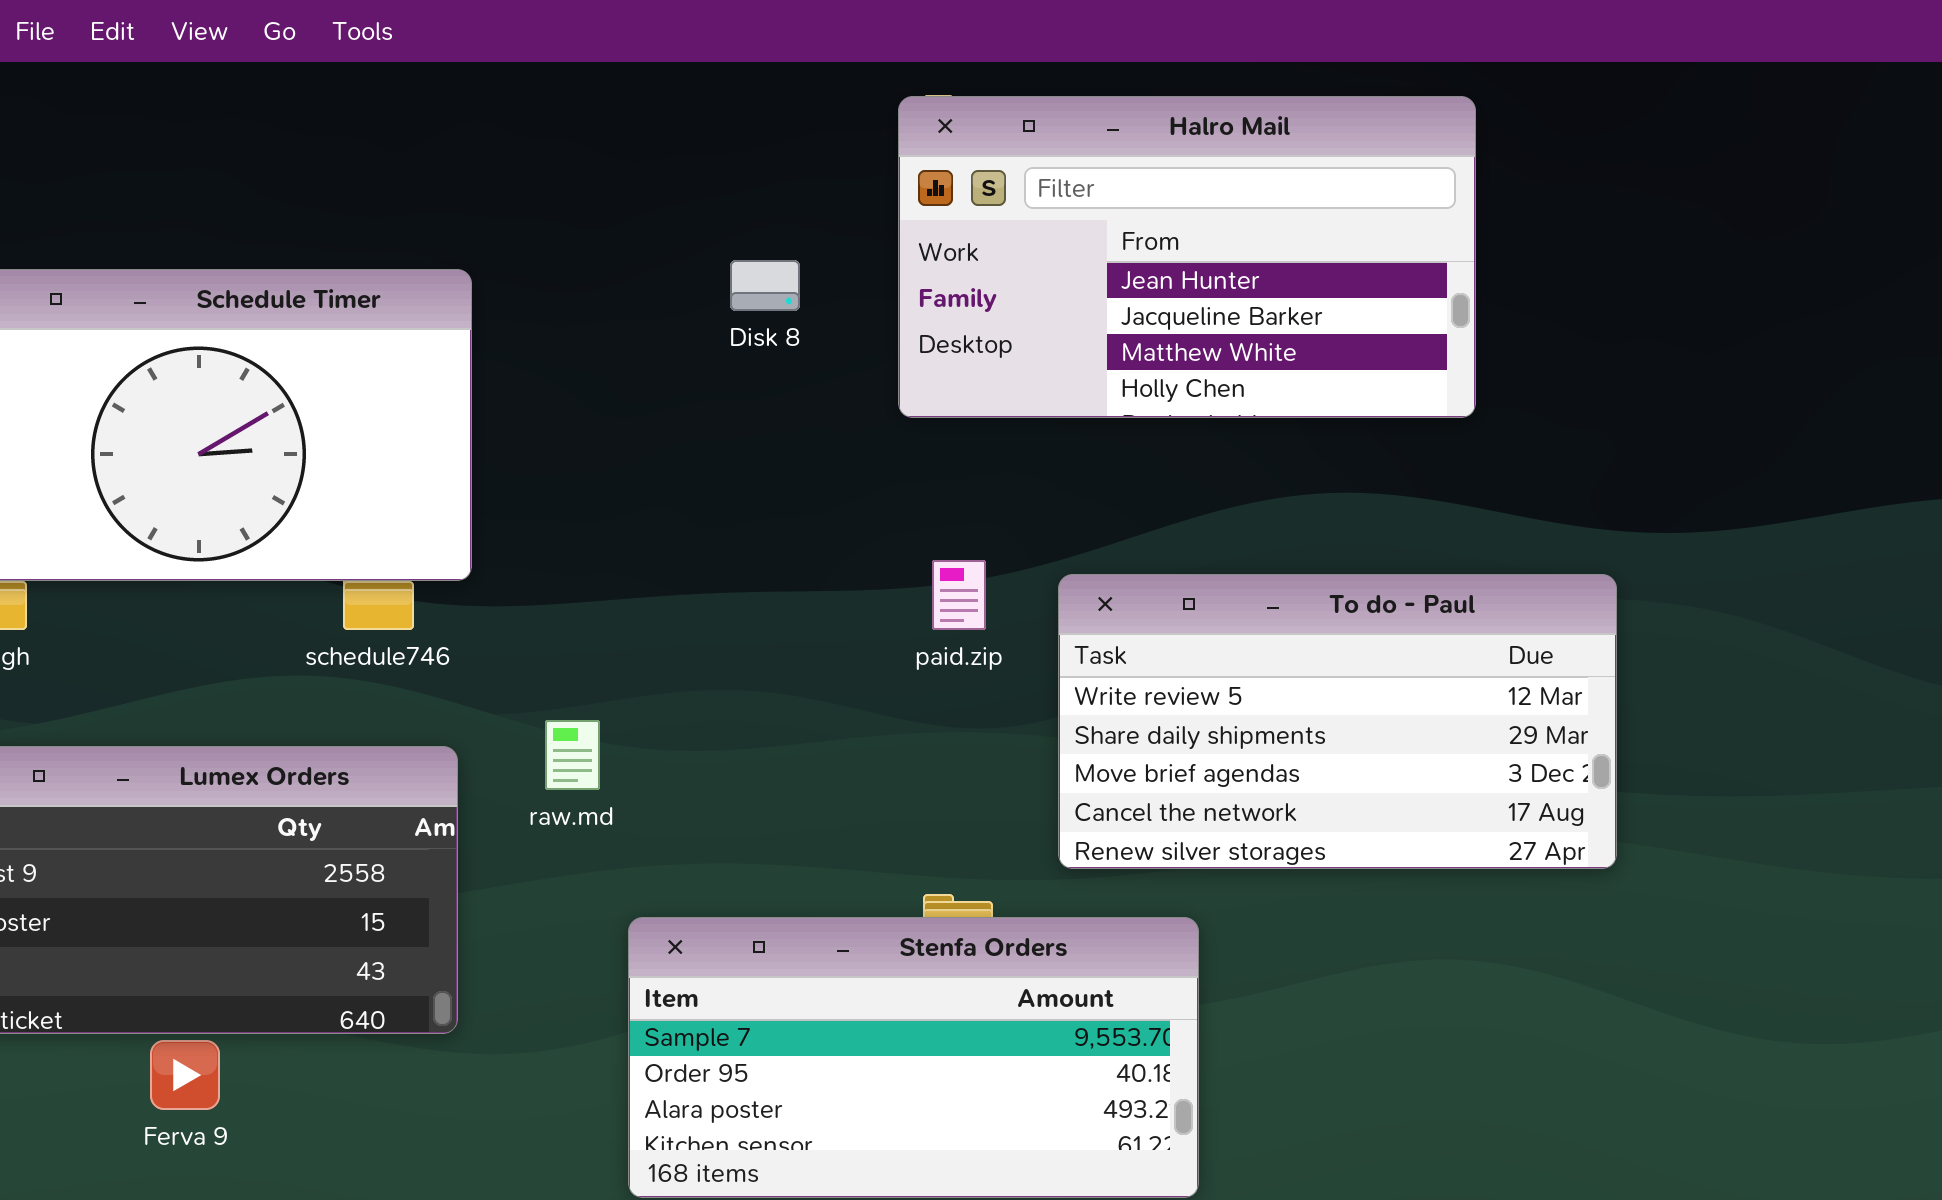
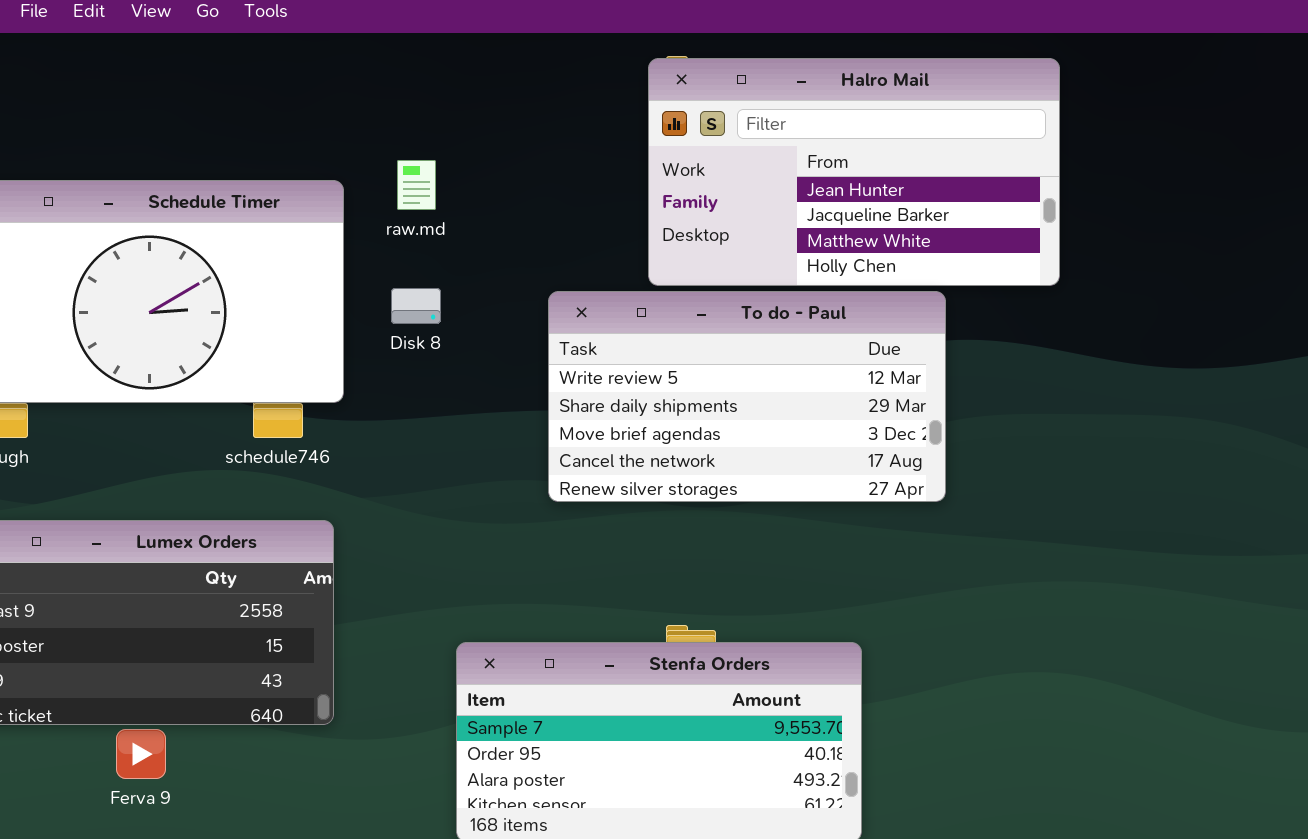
Disk 8: [730,260,800,311] -> [391,288,441,324], moved
To do - Paul: [1058,574,1617,869] -> [548,291,946,502], moved
raw.md: [545,720,600,790] -> [397,160,436,210], moved

